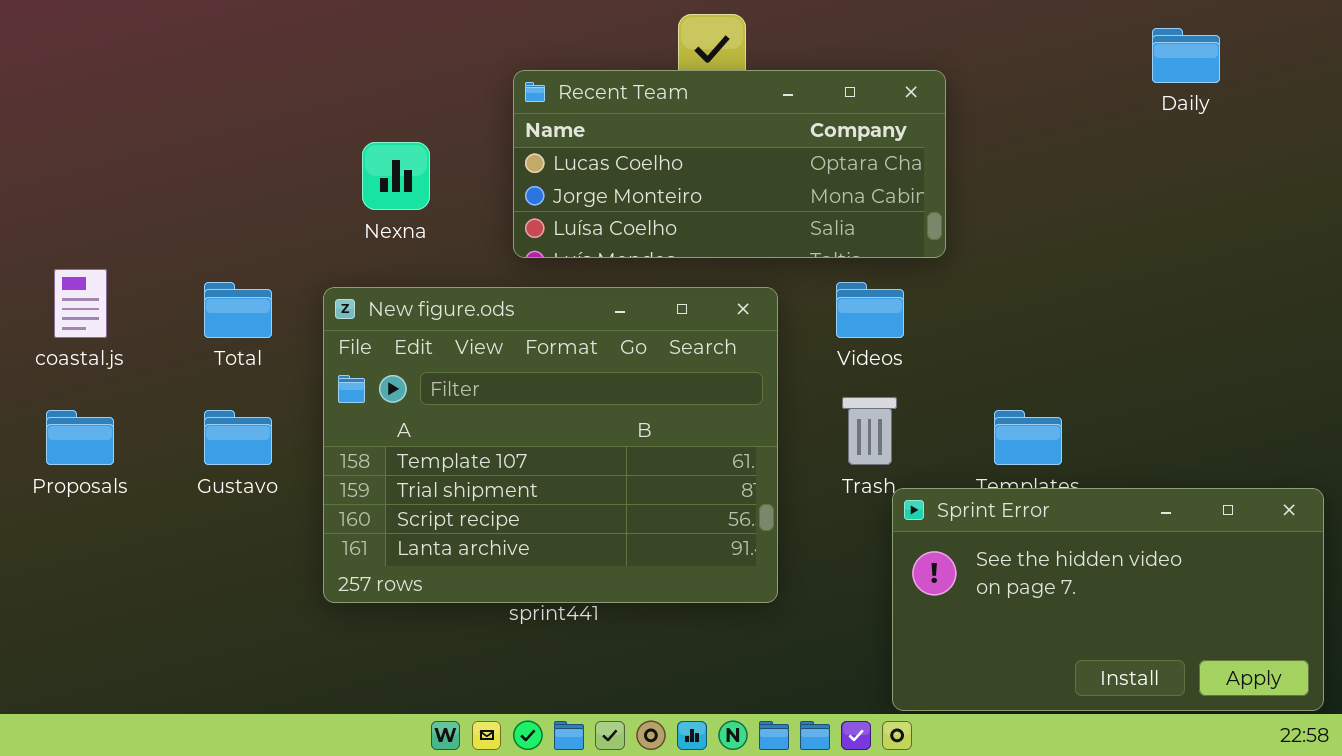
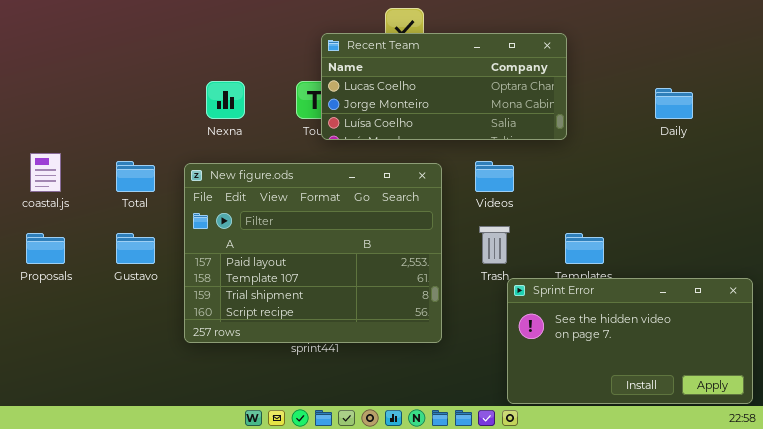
Daily: [1152,28,1220,83] -> [655,88,693,119], moved
Recent Team: [513,70,946,258] -> [321,33,567,140], moved
New figure.ods: [323,287,778,603] -> [184,163,442,343], scrolled up 1 row

